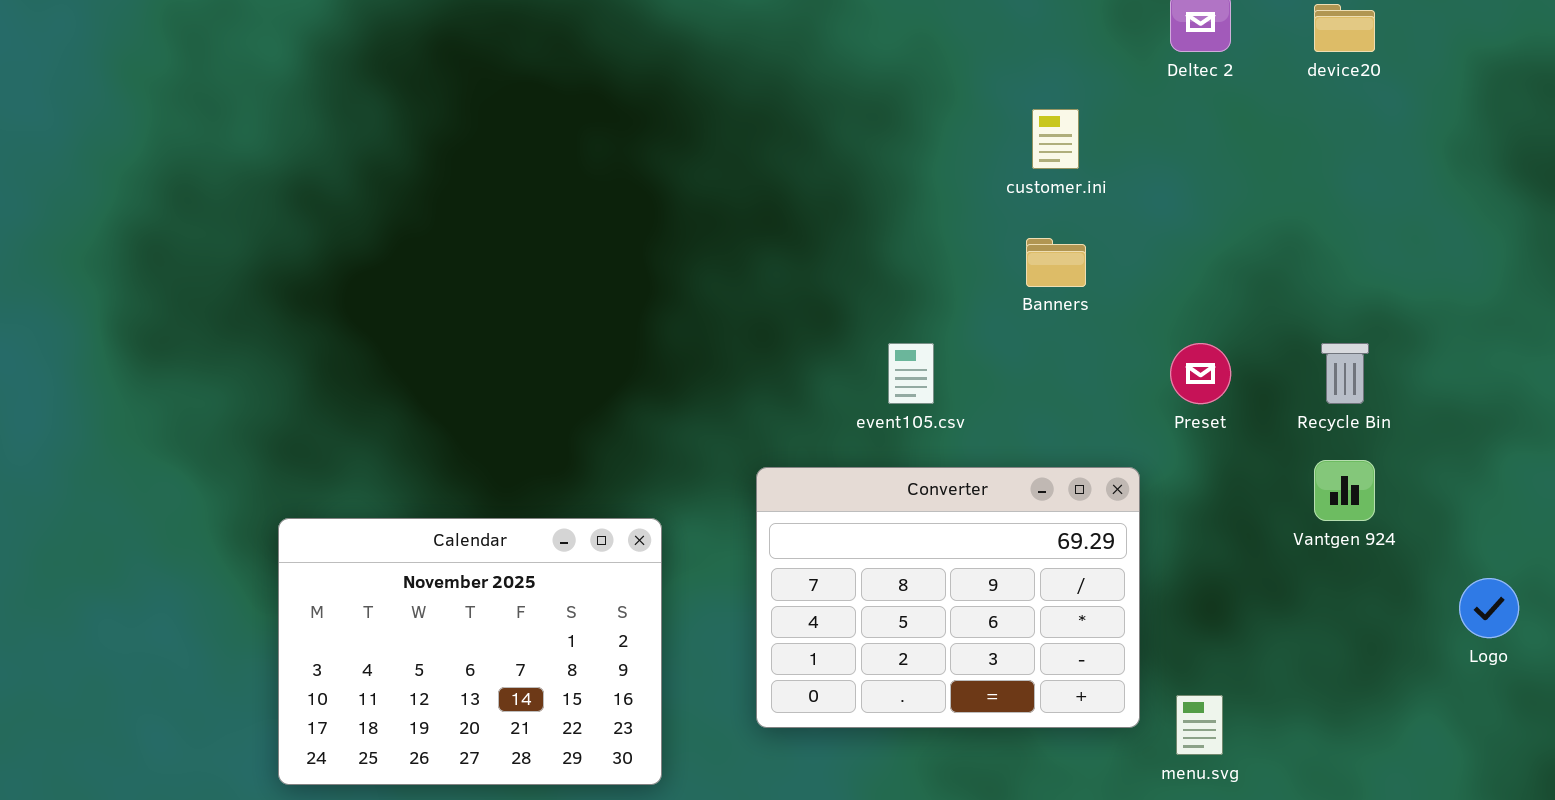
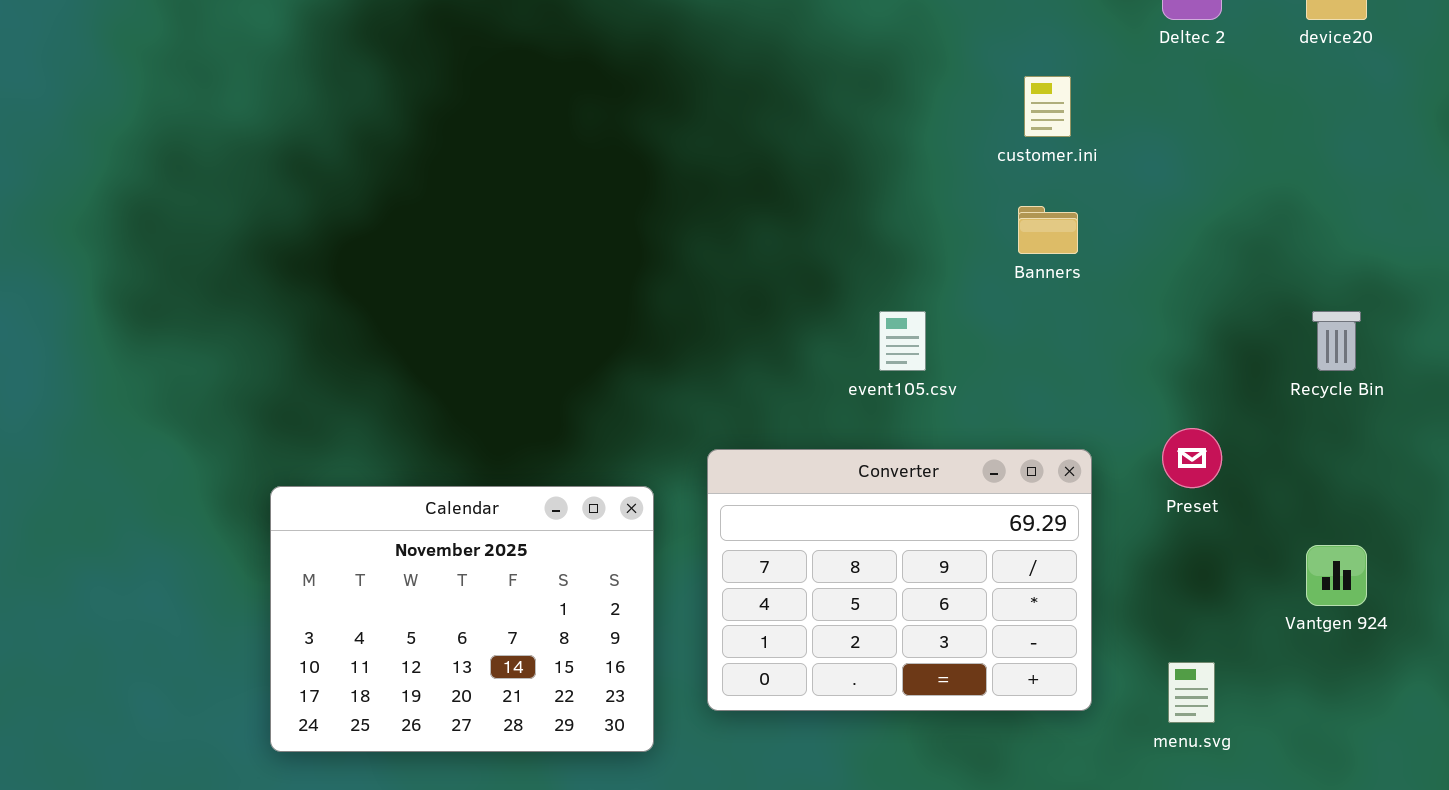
Preset: [1170,343,1231,404] -> [1162,428,1222,488], moved
Vantgen 924: [1314,460,1375,521] -> [1306,545,1367,606], moved
Converter: [756,467,1140,728] -> [707,449,1092,711], moved

